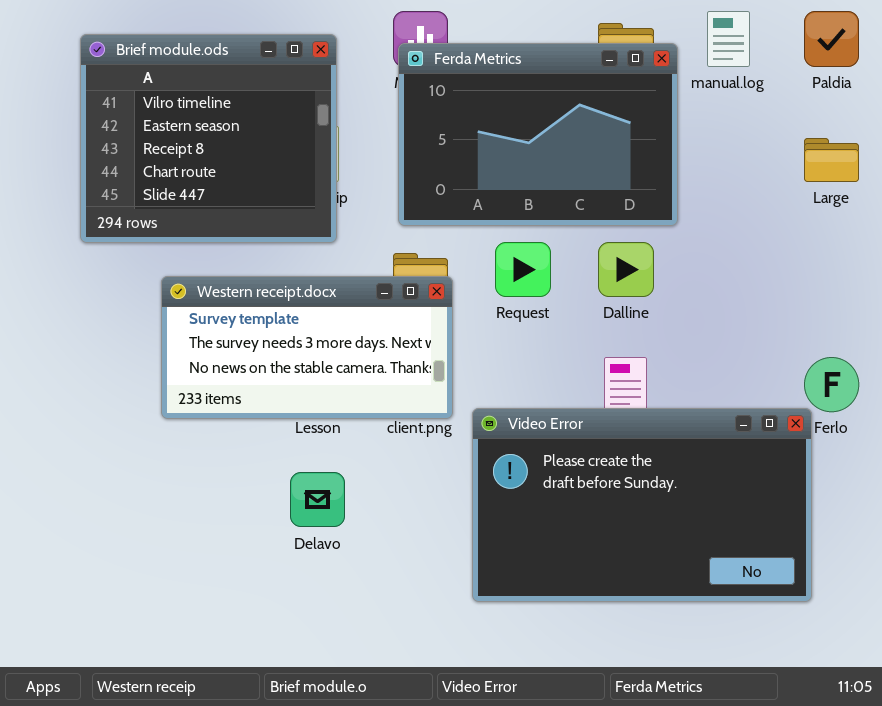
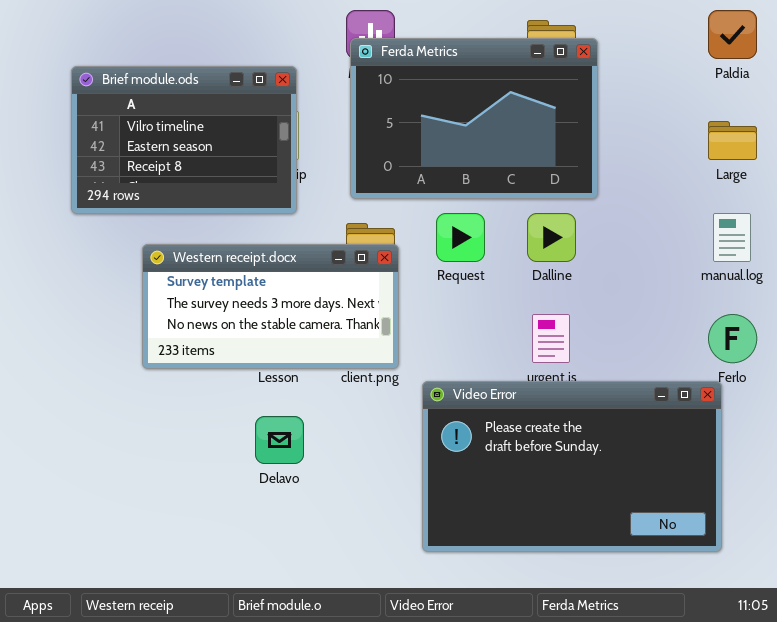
manual.log: [707,11,750,67] -> [713,213,751,262], moved
Brief module.ods: [80,34,337,243] -> [71,66,297,214], resized
Video Error: [472,408,812,602] -> [422,381,722,552], moved

